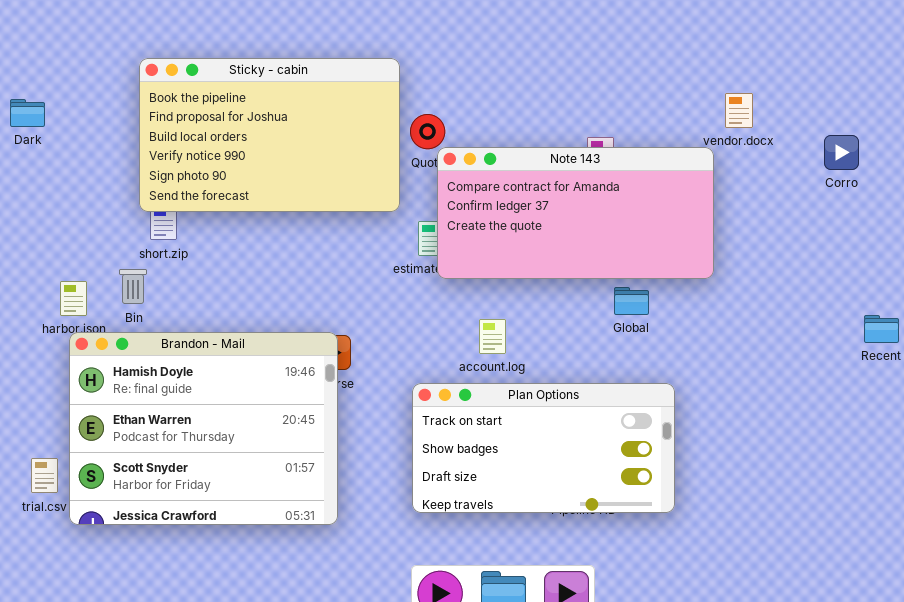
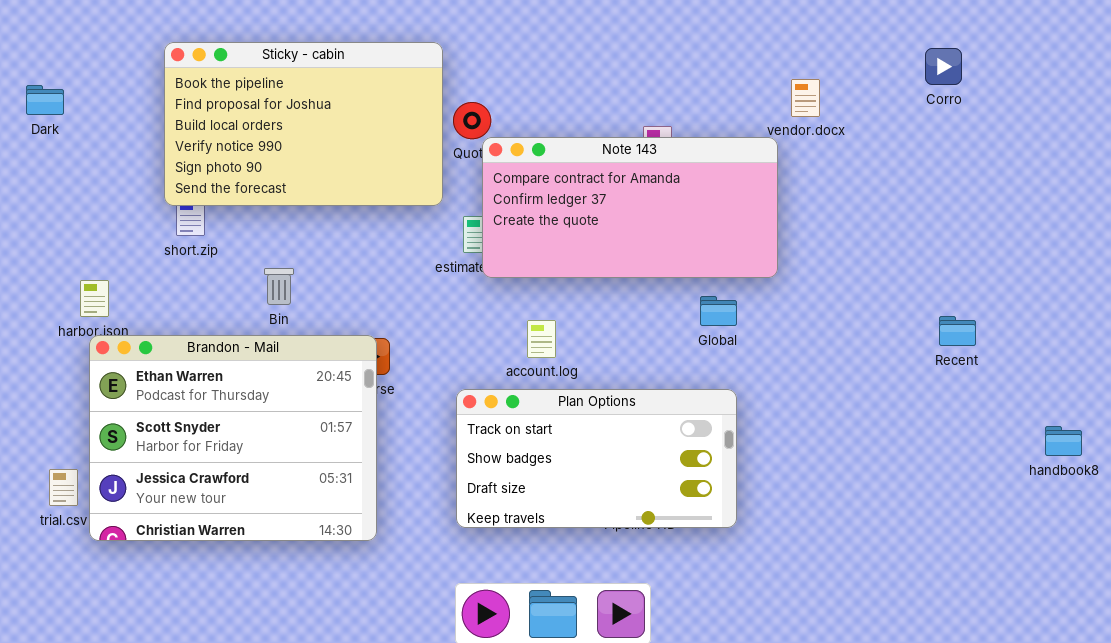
Corro: [824,135,859,170] -> [925,48,962,85], moved
Bin: [119,269,147,304] -> [264,268,294,305], moved
Global: [614,287,649,315] -> [700,296,737,326], moved
Brandon - Mail: [69,332,338,525] -> [89,335,377,541], scrolled down 1 row

